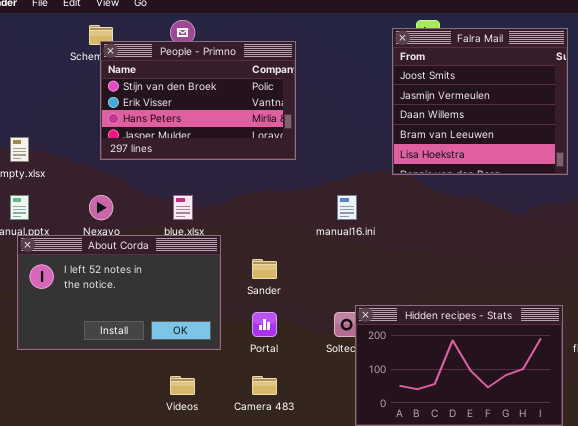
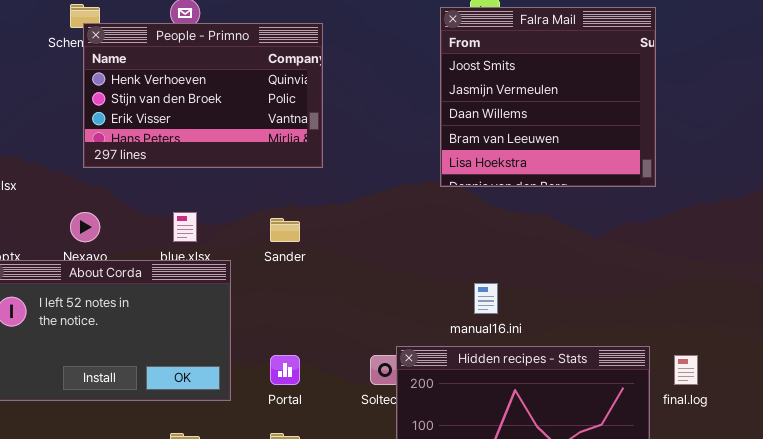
People - Primno: [100,41,296,160] -> [83,23,323,168], scrolled up 1 row
manual16.ini: [337,195,357,220] -> [474,283,498,314], moved
Sander: [252,259,277,279] -> [270,218,300,242], moved

